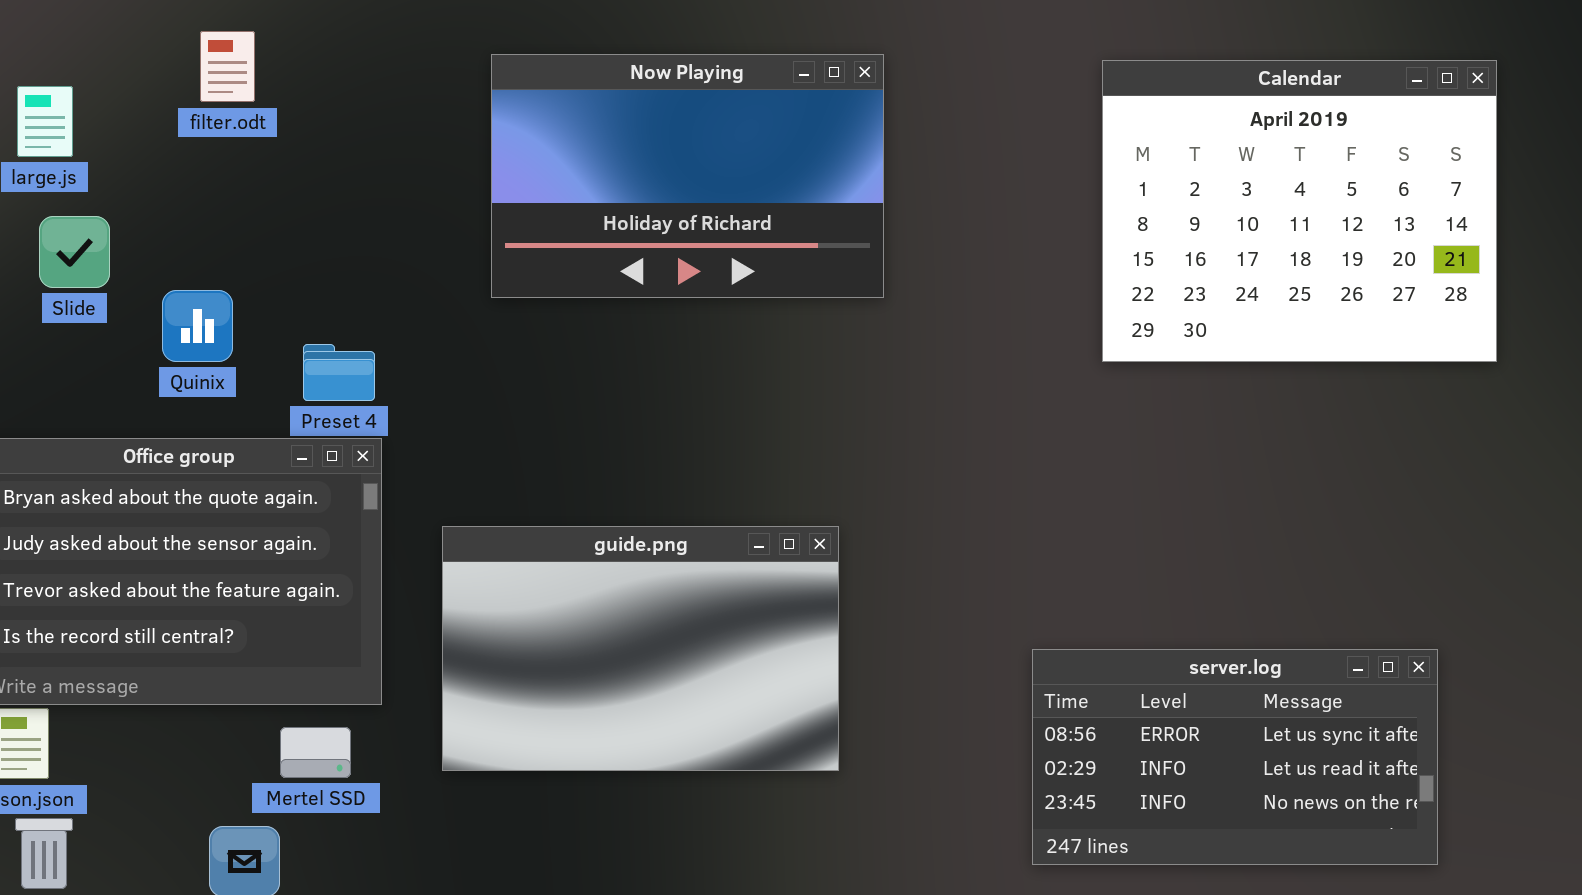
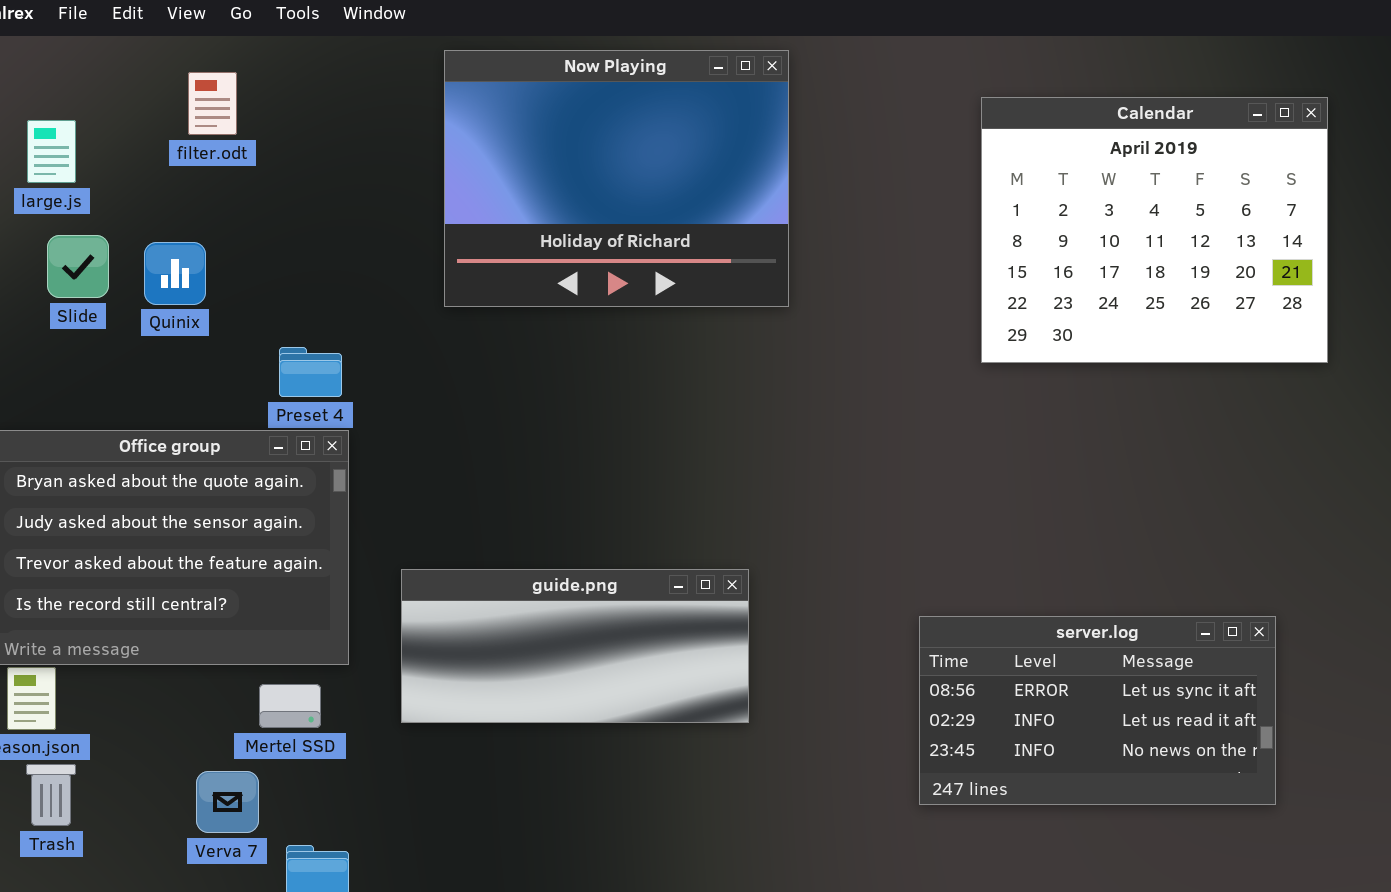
Now Playing: [491,54,884,298] -> [444,50,789,307], resized
Quinix: [162,290,233,362] -> [144,242,206,305], moved
guide.png: [442,526,839,771] -> [401,569,749,723], resized

